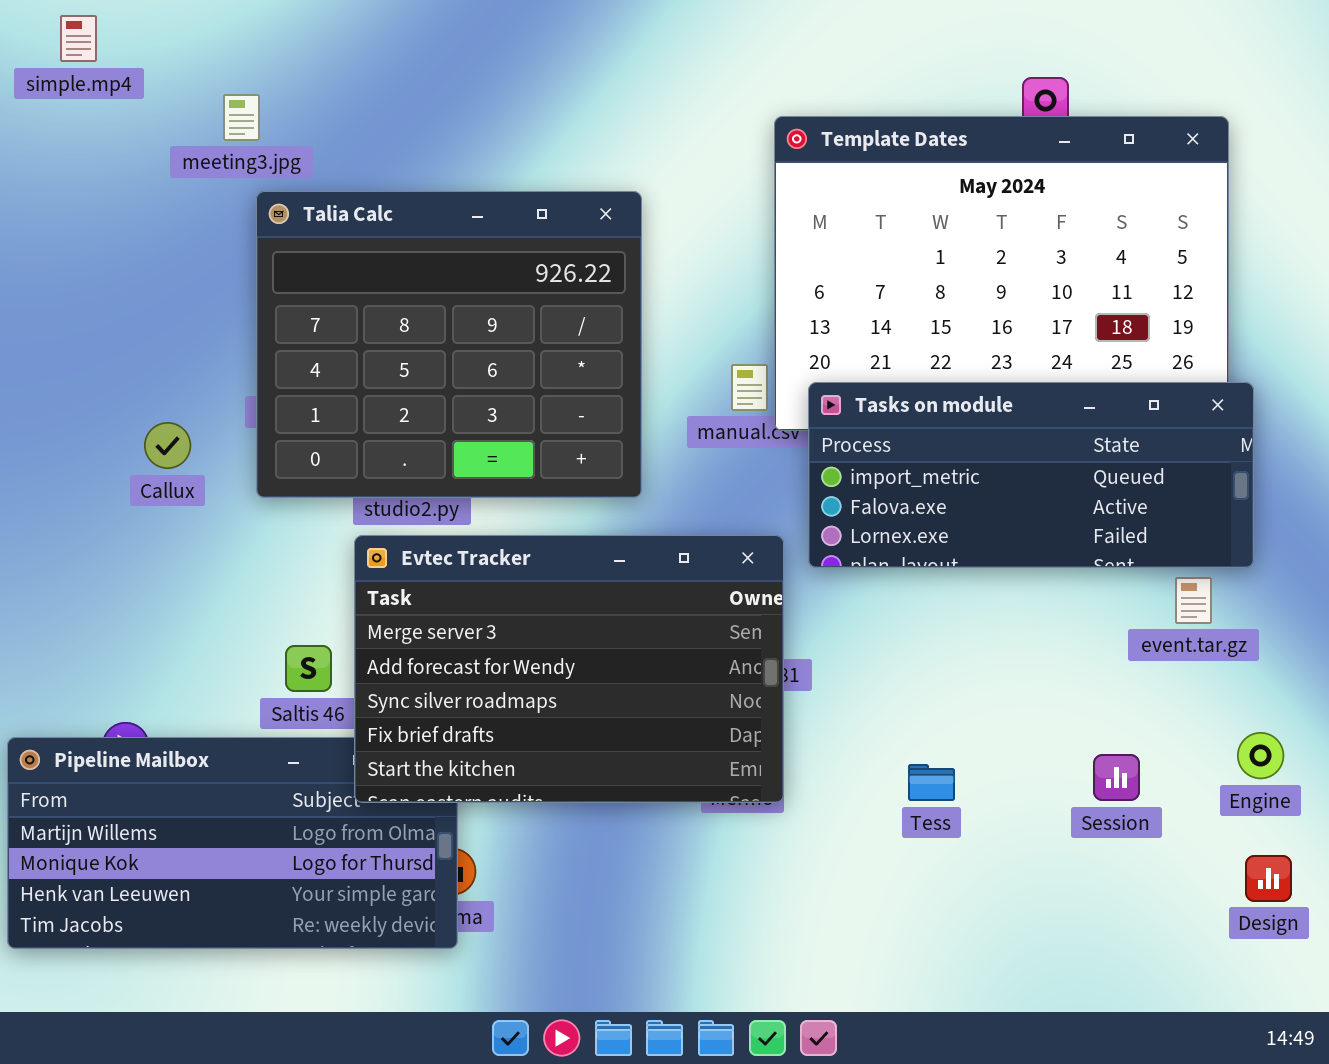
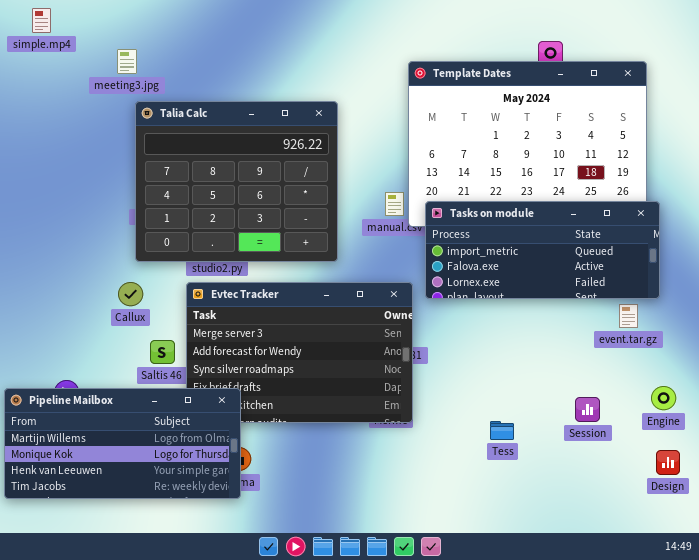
Callux: [144,422,191,469] -> [118,282,143,306], moved
Pipeline Mailbox: [7,737,458,949] -> [4,388,241,499], raised
Tess: [908,764,955,801] -> [490,421,514,440], moved

